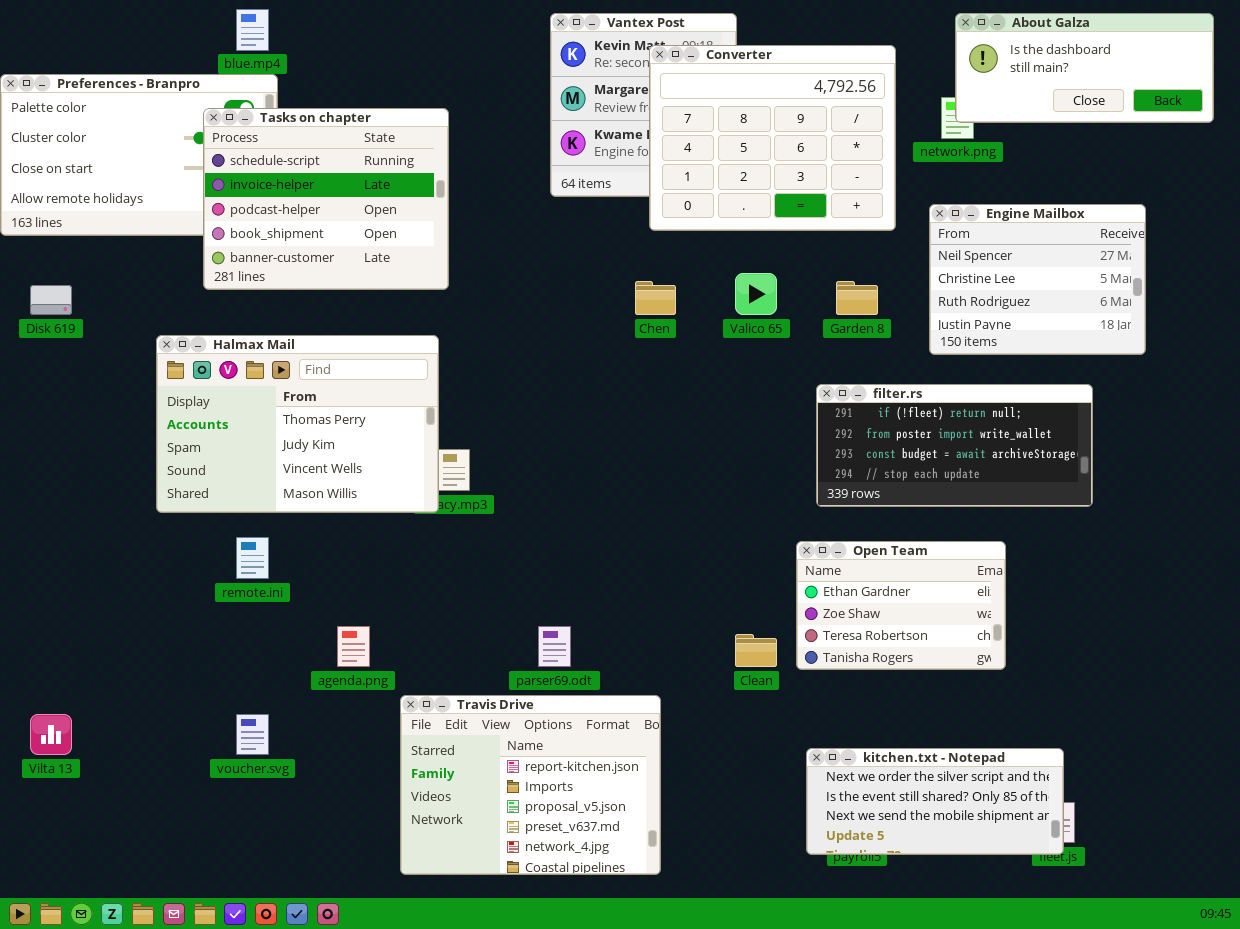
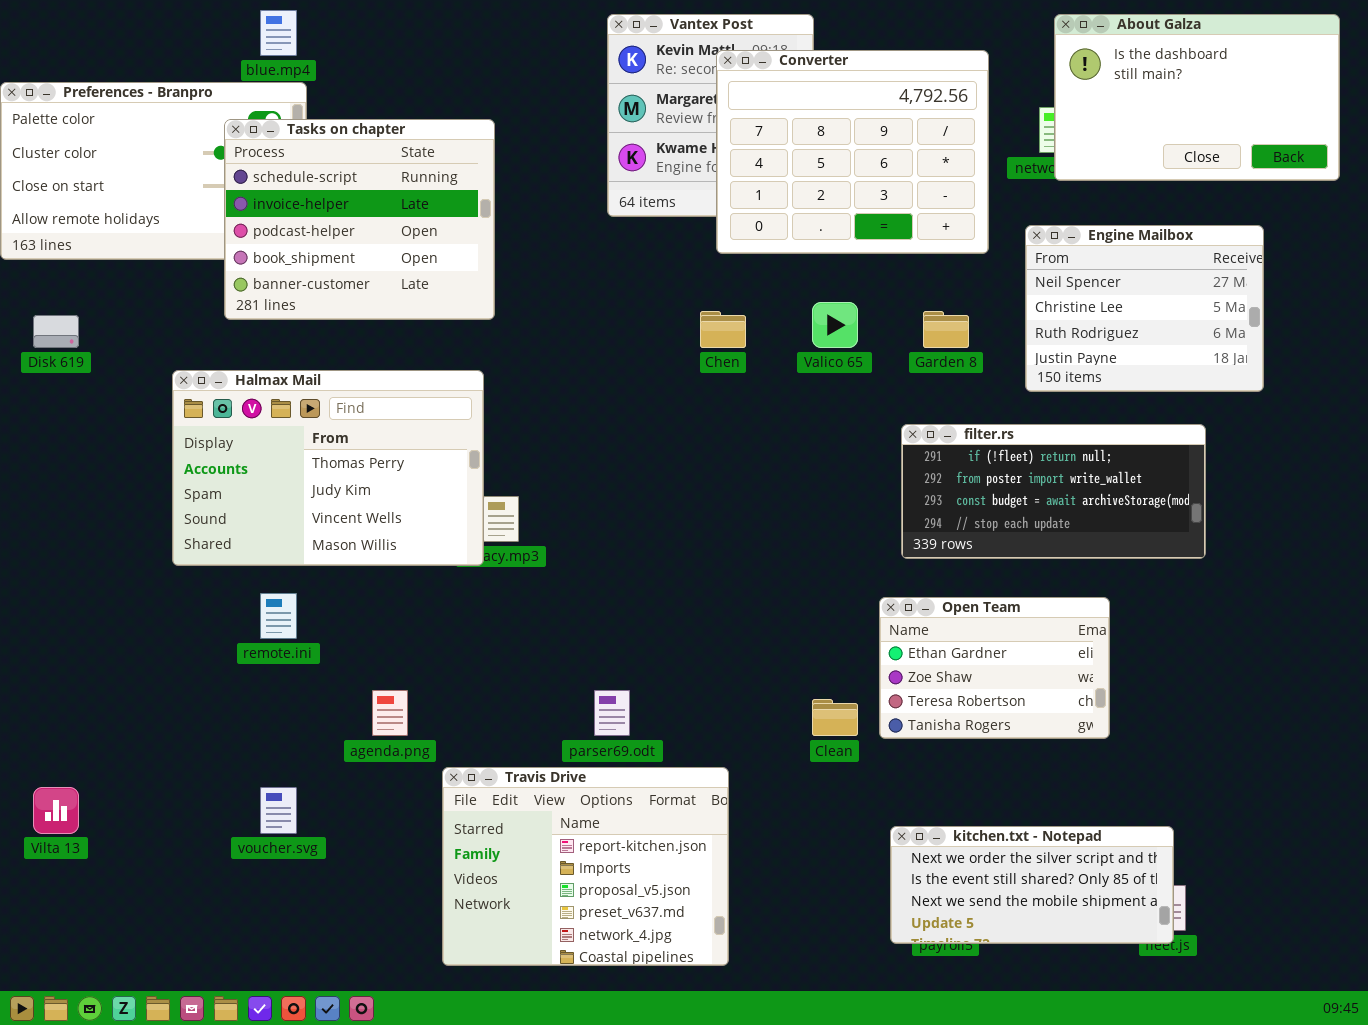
About Galza: [955,13,1214,123] -> [1054,14,1340,181], resized

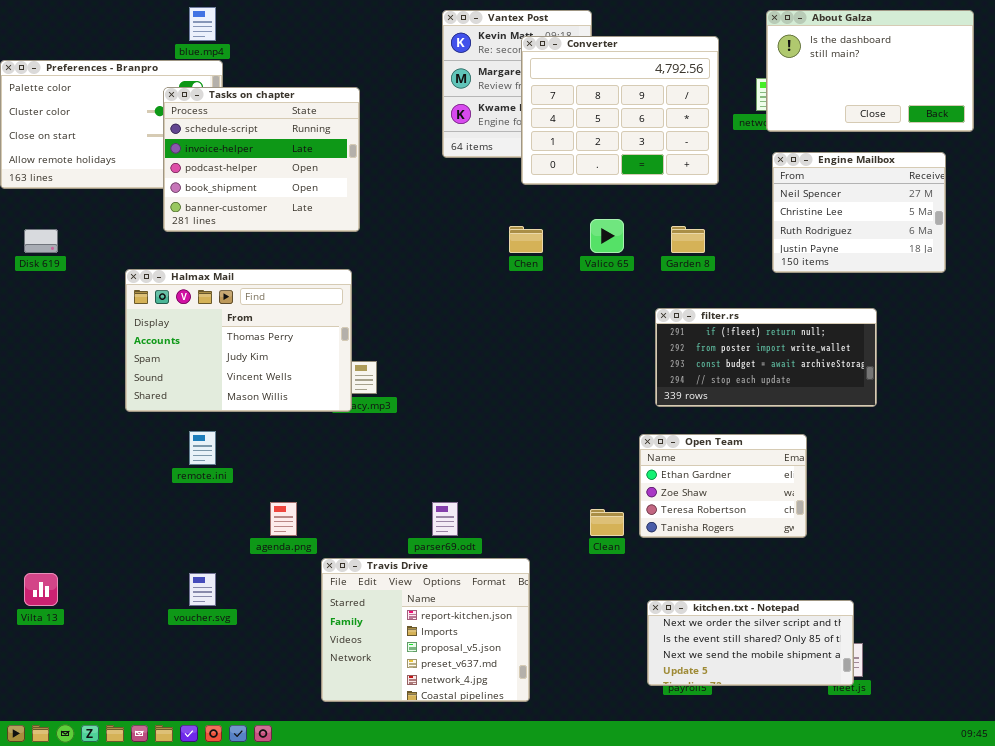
Engine Mailbox: [1025,225,1264,392] -> [772,152,946,273], moved

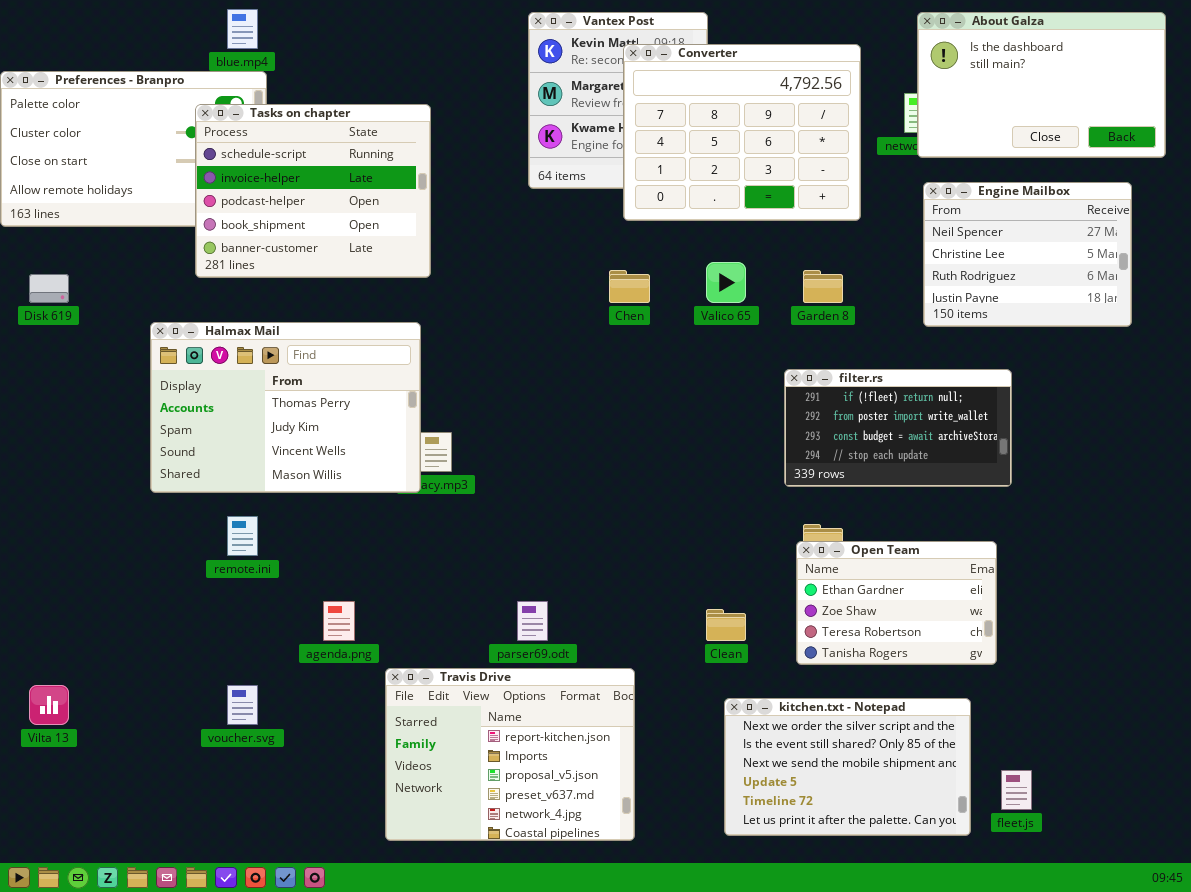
filter.rs: [655,308,877,407] -> [784,369,1012,487], resized
Open Team: [639,434,807,538] -> [796,541,997,665], moved
kitchen.txt - Notepad: [647,600,854,686] -> [724,698,971,836], moved, resized

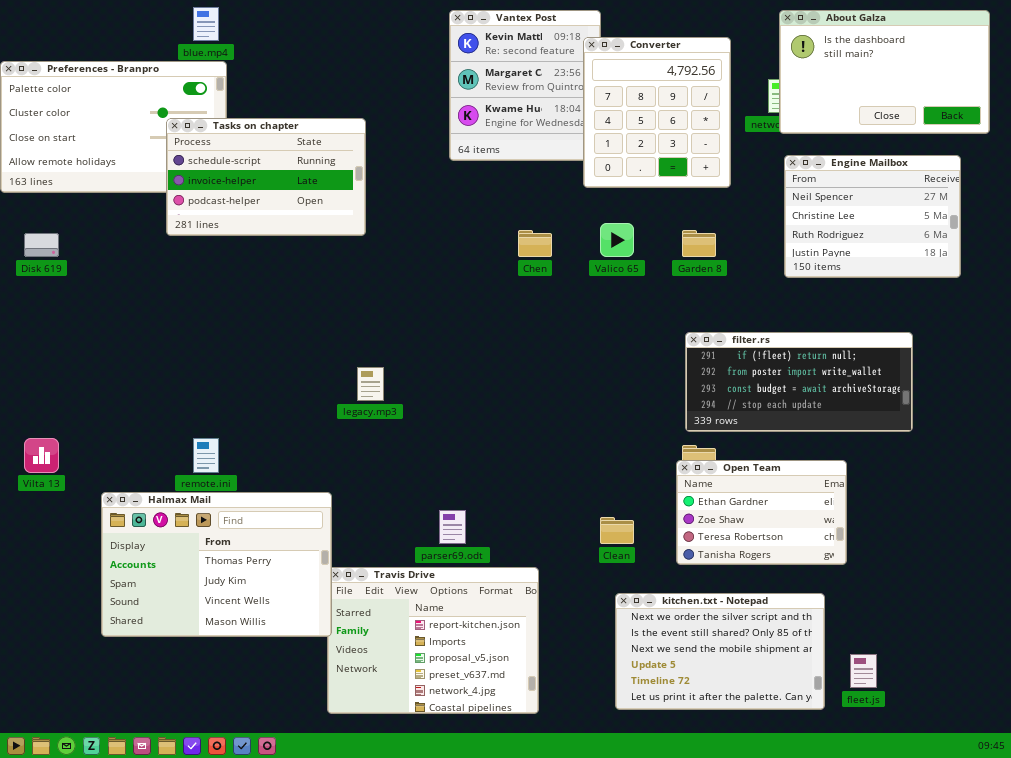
Converter: [623,44,861,221] -> [583,37,731,188], resized
Tasks on chapter: [195,104,431,278] -> [166,118,366,236], resized
Halmax Mail: [150,322,421,493] -> [101,492,332,637], moved
filter.rs: [784,369,1012,487] -> [685,332,913,432], moved, resized
Vilta 13: [29,685,69,725] -> [24,438,59,473], moved

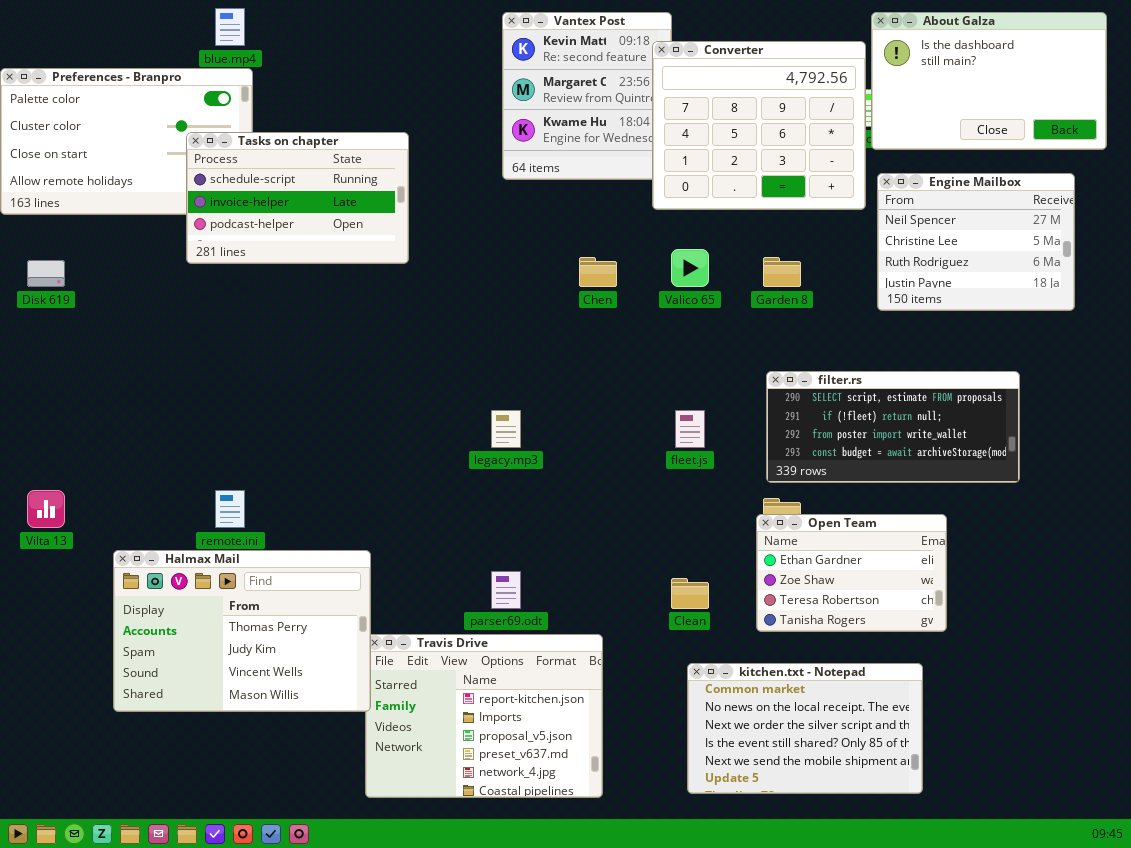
Converter: [583,37,731,188] -> [652,41,866,210], resized
filter.rs: [685,332,913,432] -> [766,371,1020,483], scrolled up 1 row
legacy.mp3: [357,367,384,401] -> [491,410,521,448], moved
kitchen.txt - Notepad: [615,593,825,710] -> [687,663,923,794], scrolled up 2 rows
fleet.js: [850,654,877,688] -> [675,410,705,448], moved

